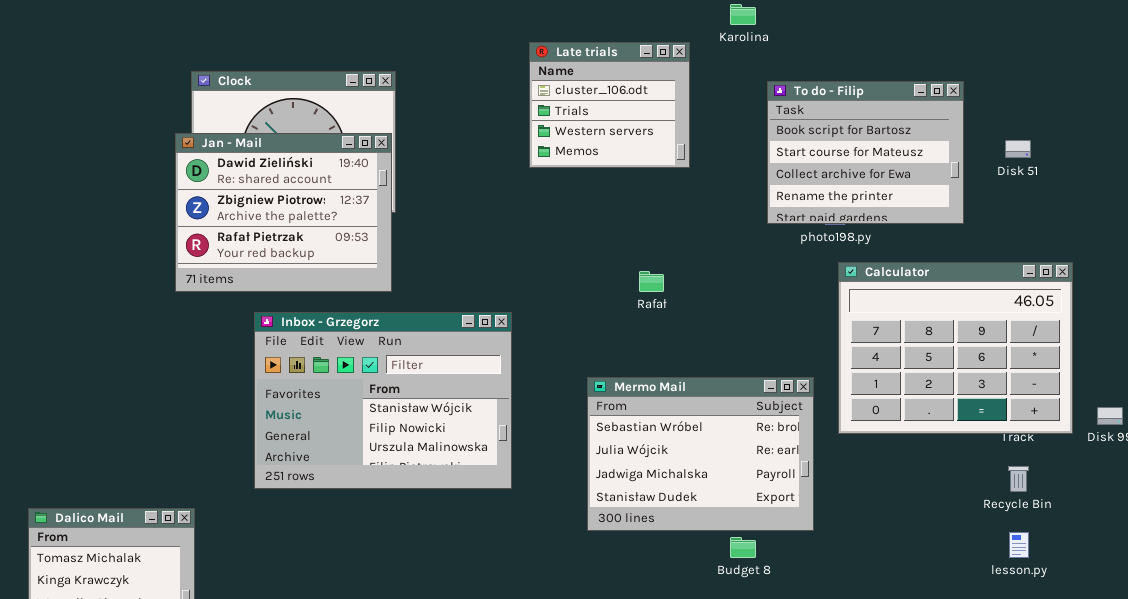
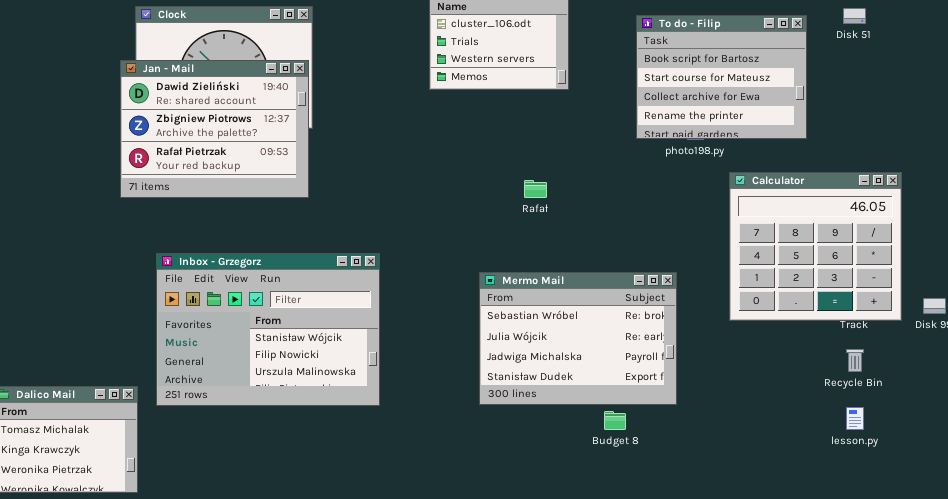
Disk 51: [1005,140,1031,158] -> [843,8,866,24], moved
Calculator: [838,262,1073,434] -> [729,172,902,321], resized
Inbox - Grzegorz: [254,312,512,489] -> [156,253,380,406], moved

